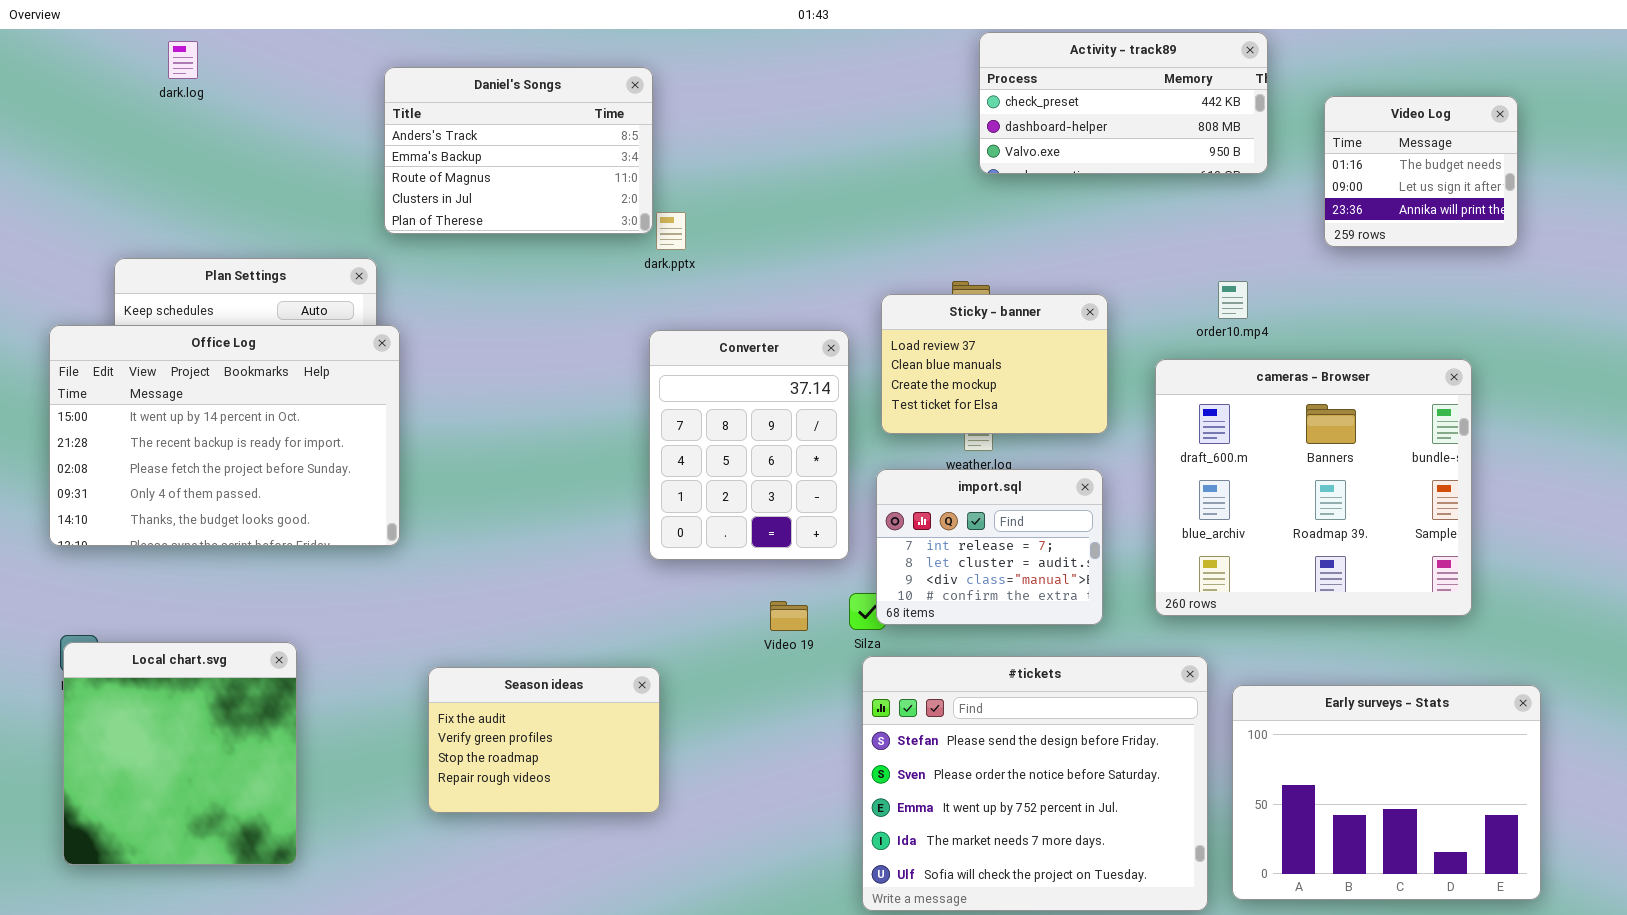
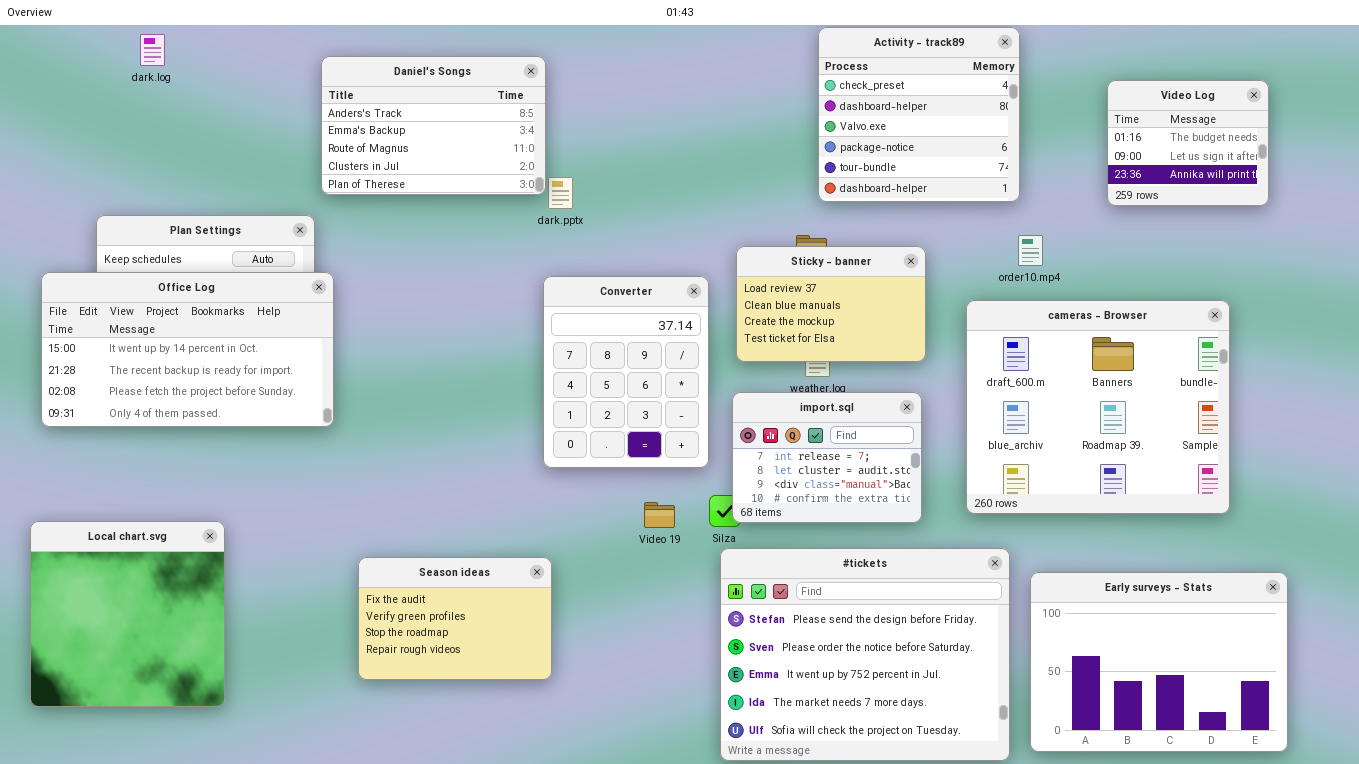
Activity - track89: [979,32,1268,174] -> [818,27,1020,202], resized
Office Log: [49,325,400,546] -> [41,272,334,427], resized
Local chart.svg: [63,642,297,865] -> [30,521,225,707], moved

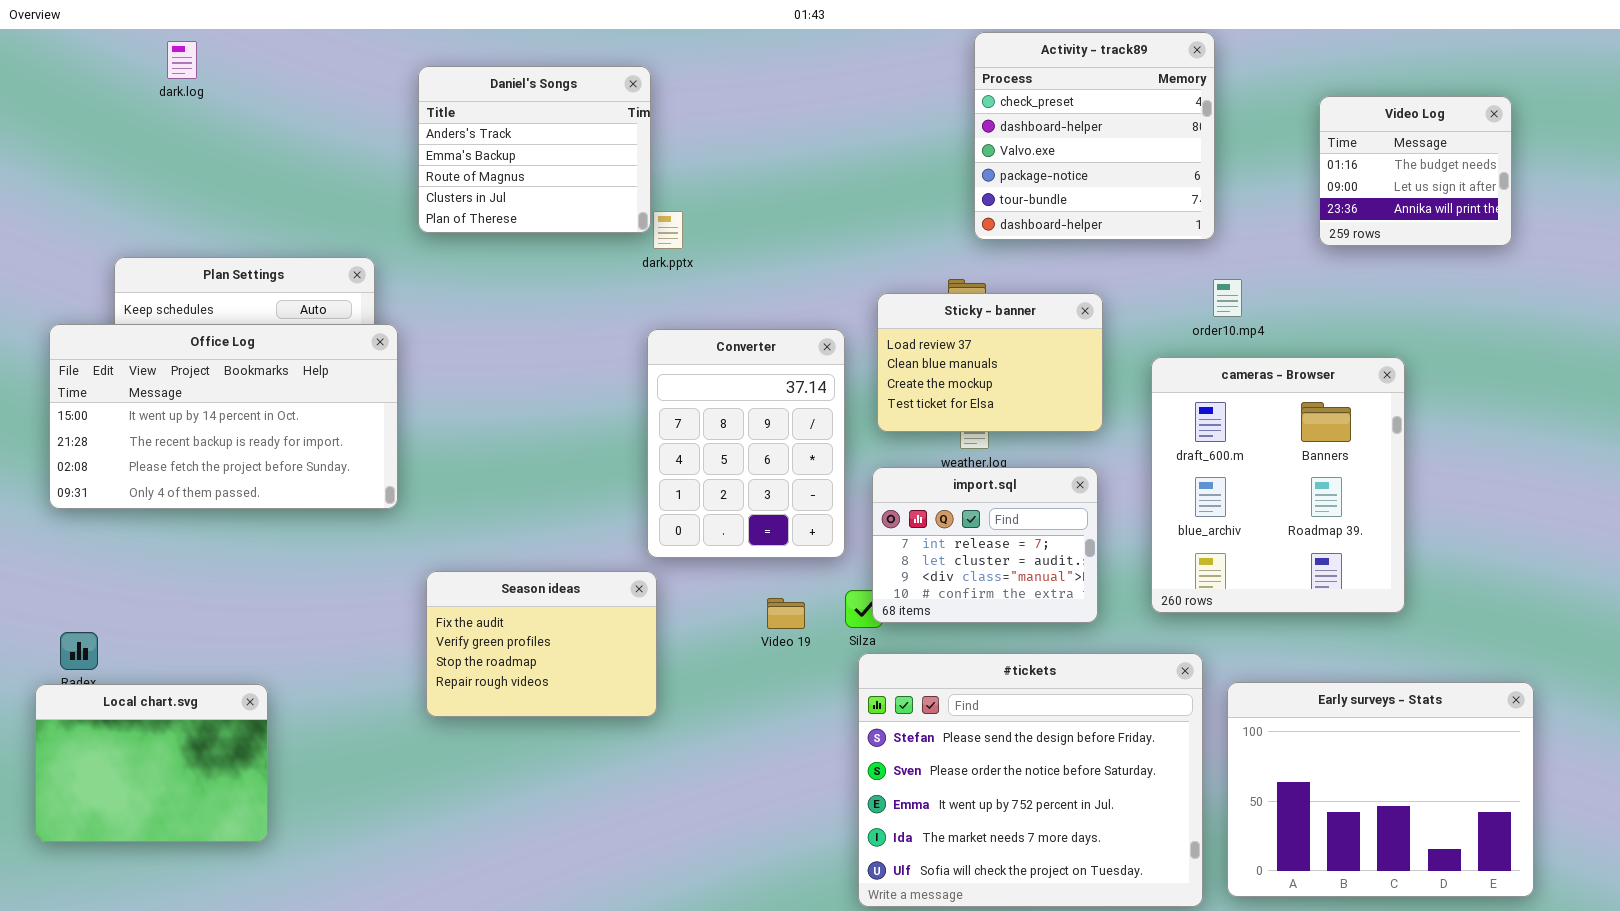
Daniel's Songs: [321,56,546,195] -> [418,66,651,233], resized
cameras - Browser: [966,300,1230,514] -> [1151,357,1405,613], resized
Local chart.svg: [30,521,225,707] -> [35,684,268,842], resized
Season ideas: [358,557,552,680] -> [426,571,657,717], moved

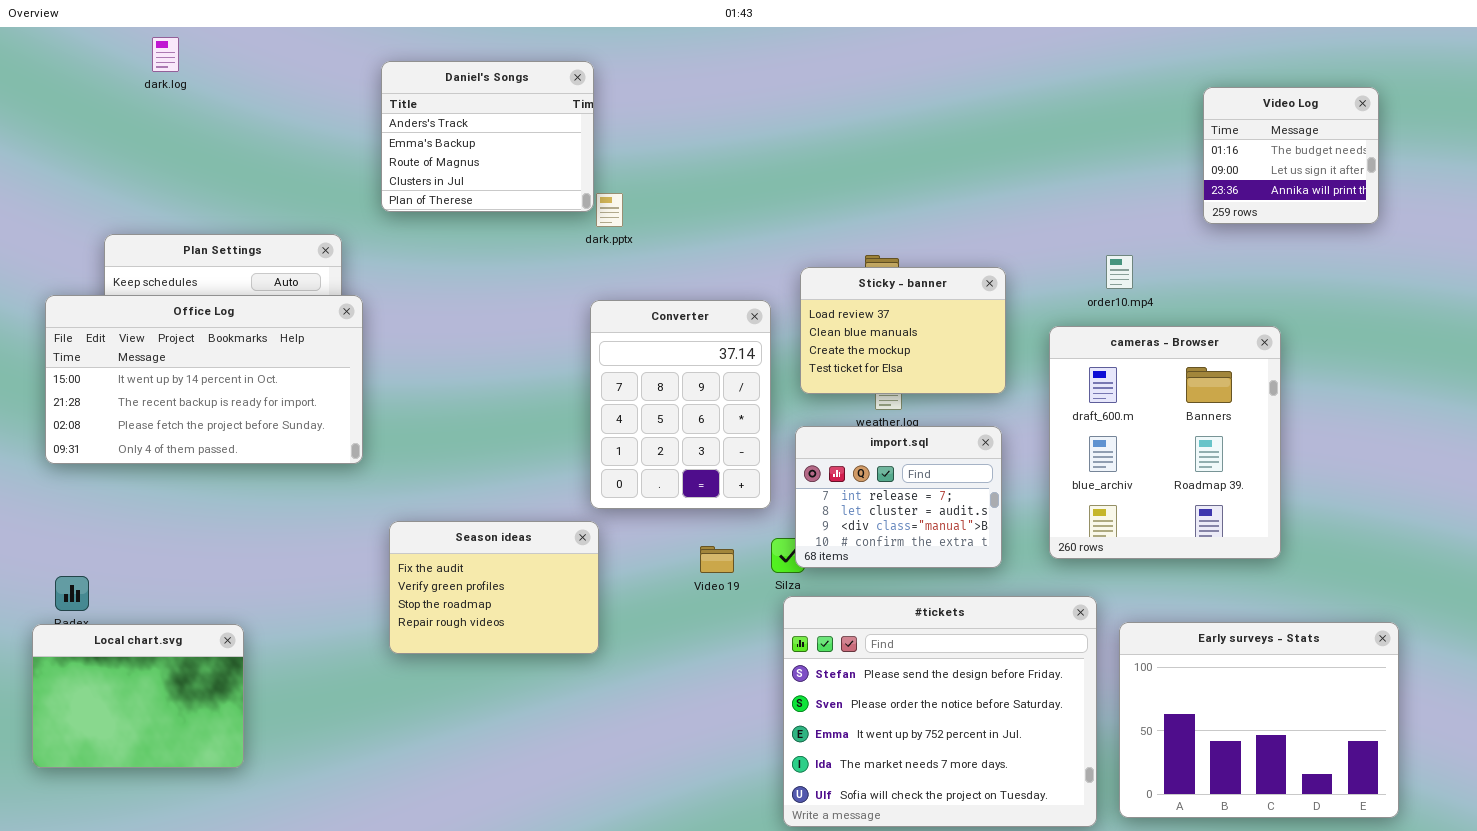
Activity - track89: [974,32,1215,240] -> none, closed

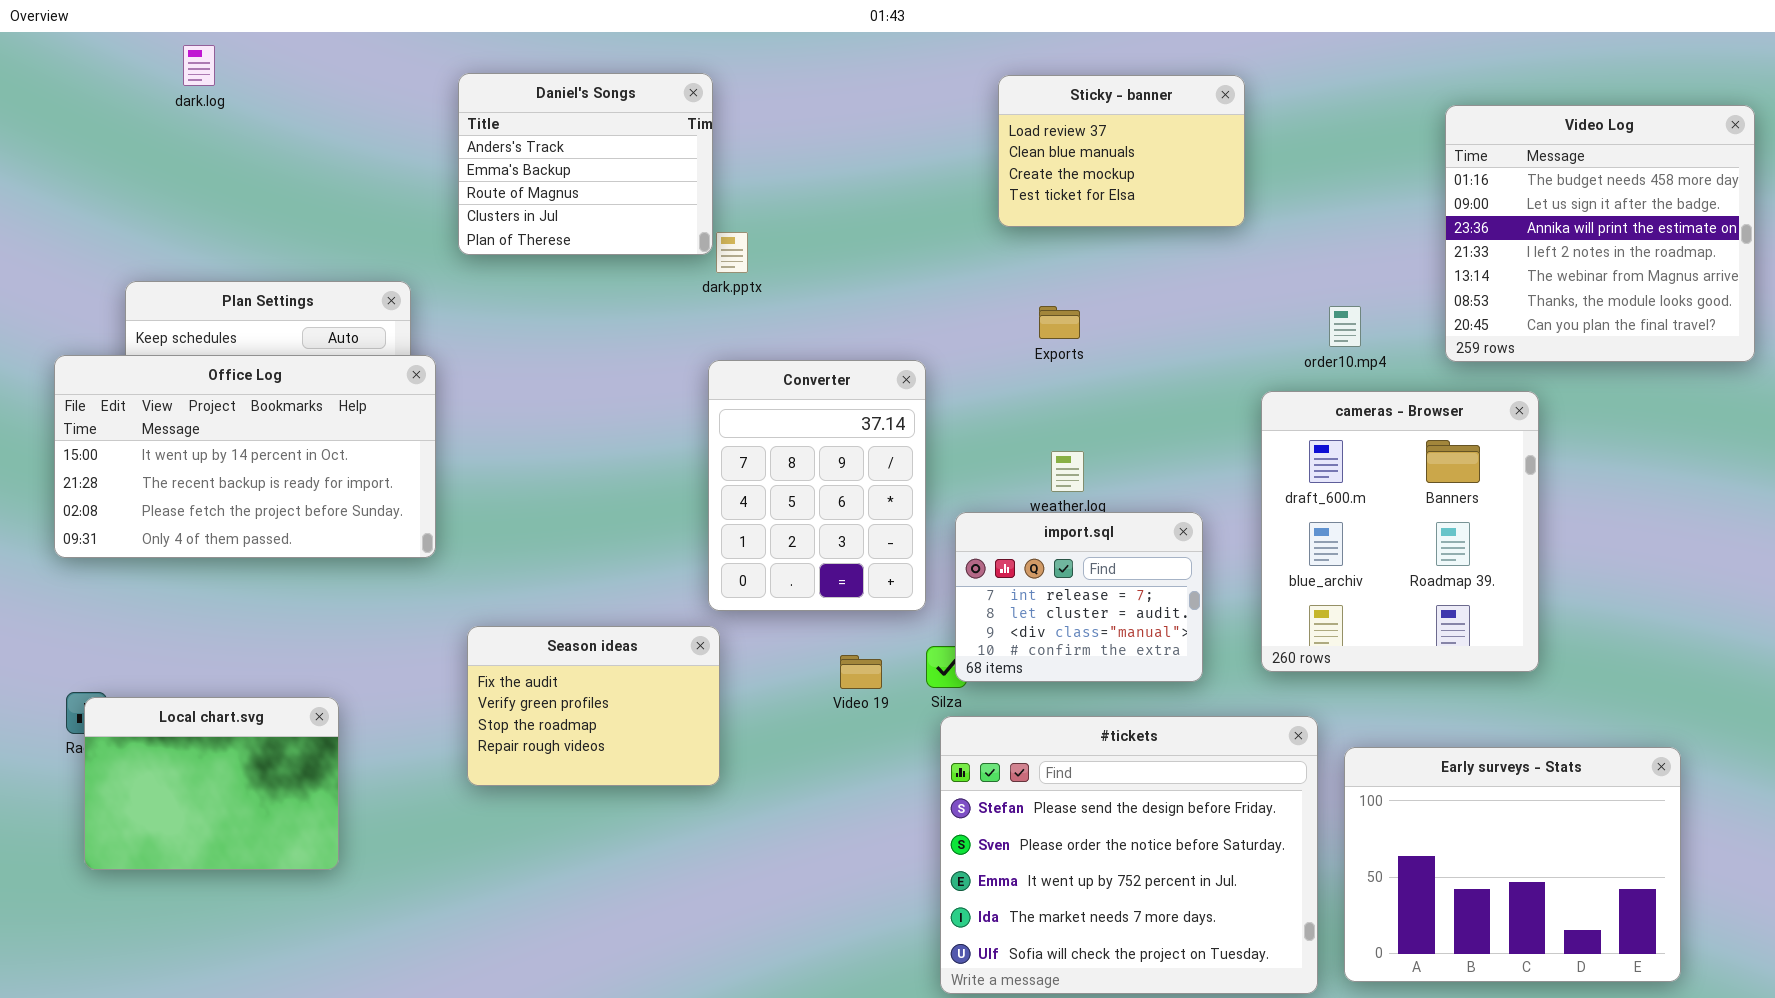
Video Log: [1203,87,1379,224] -> [1445,105,1755,362], resized
Sticky - banner: [800,267,1006,394] -> [998,75,1245,227], moved
Local chart.svg: [32,624,244,768] -> [84,697,339,870], moved

